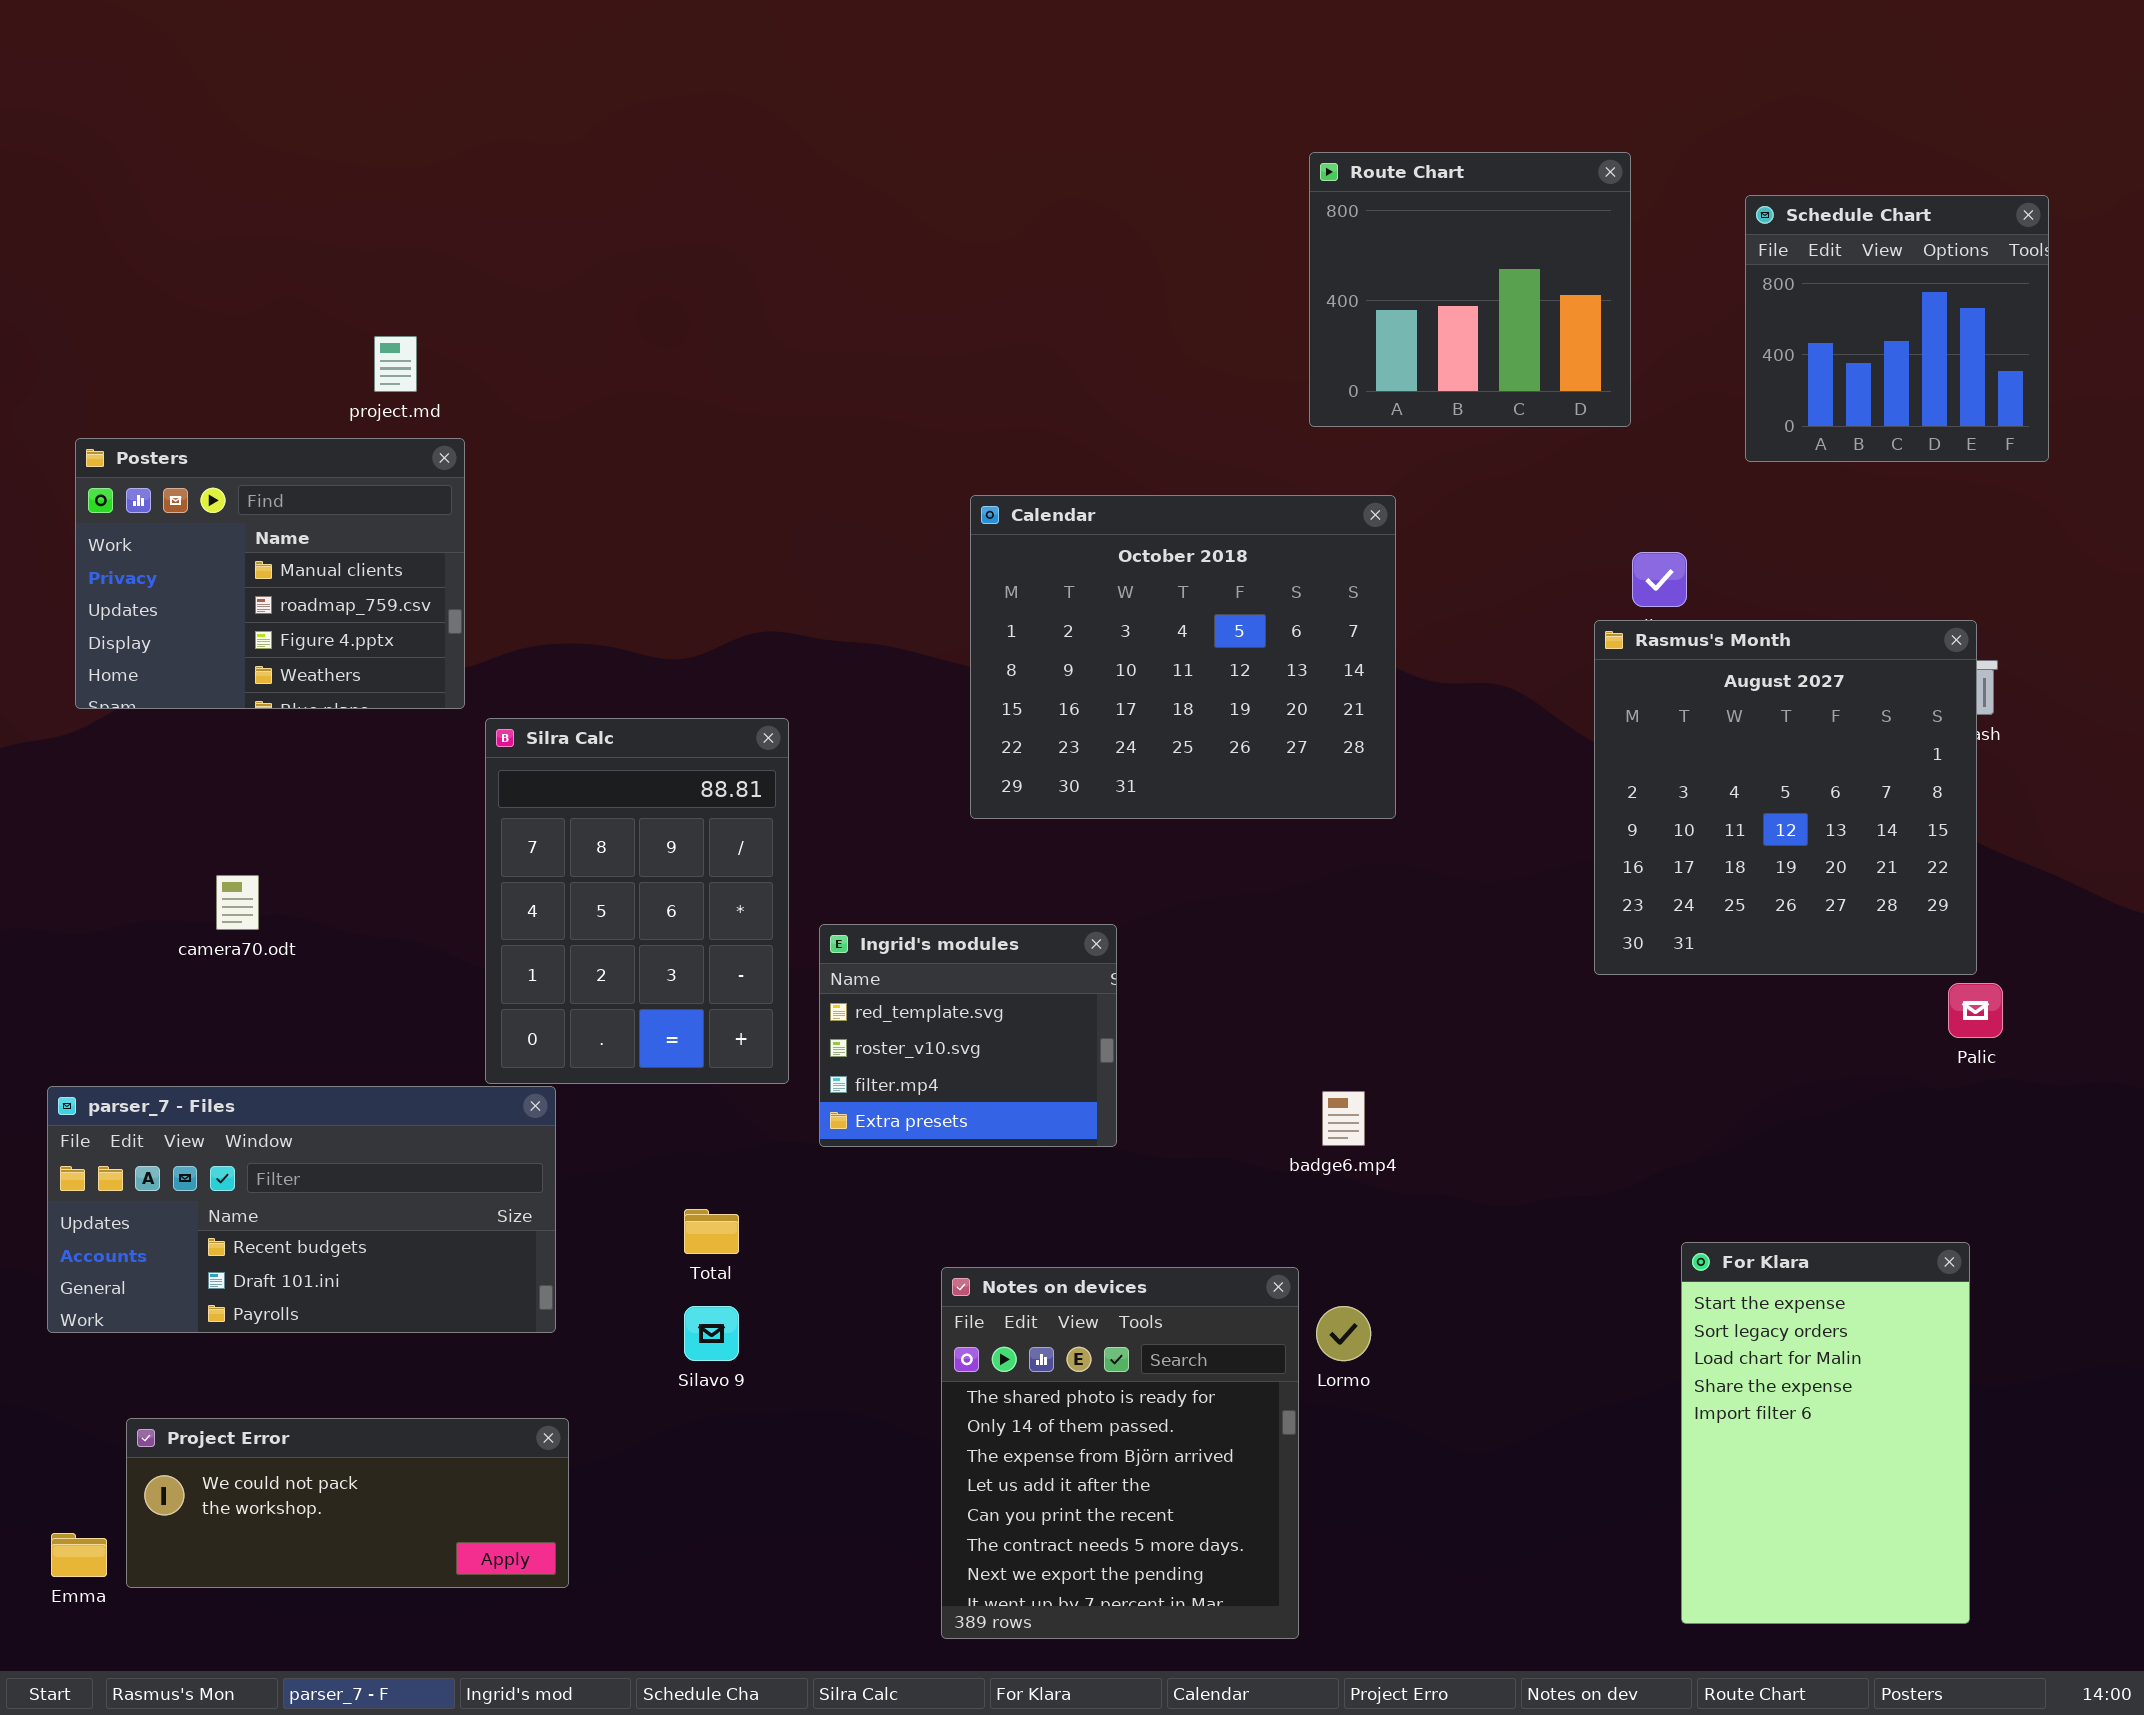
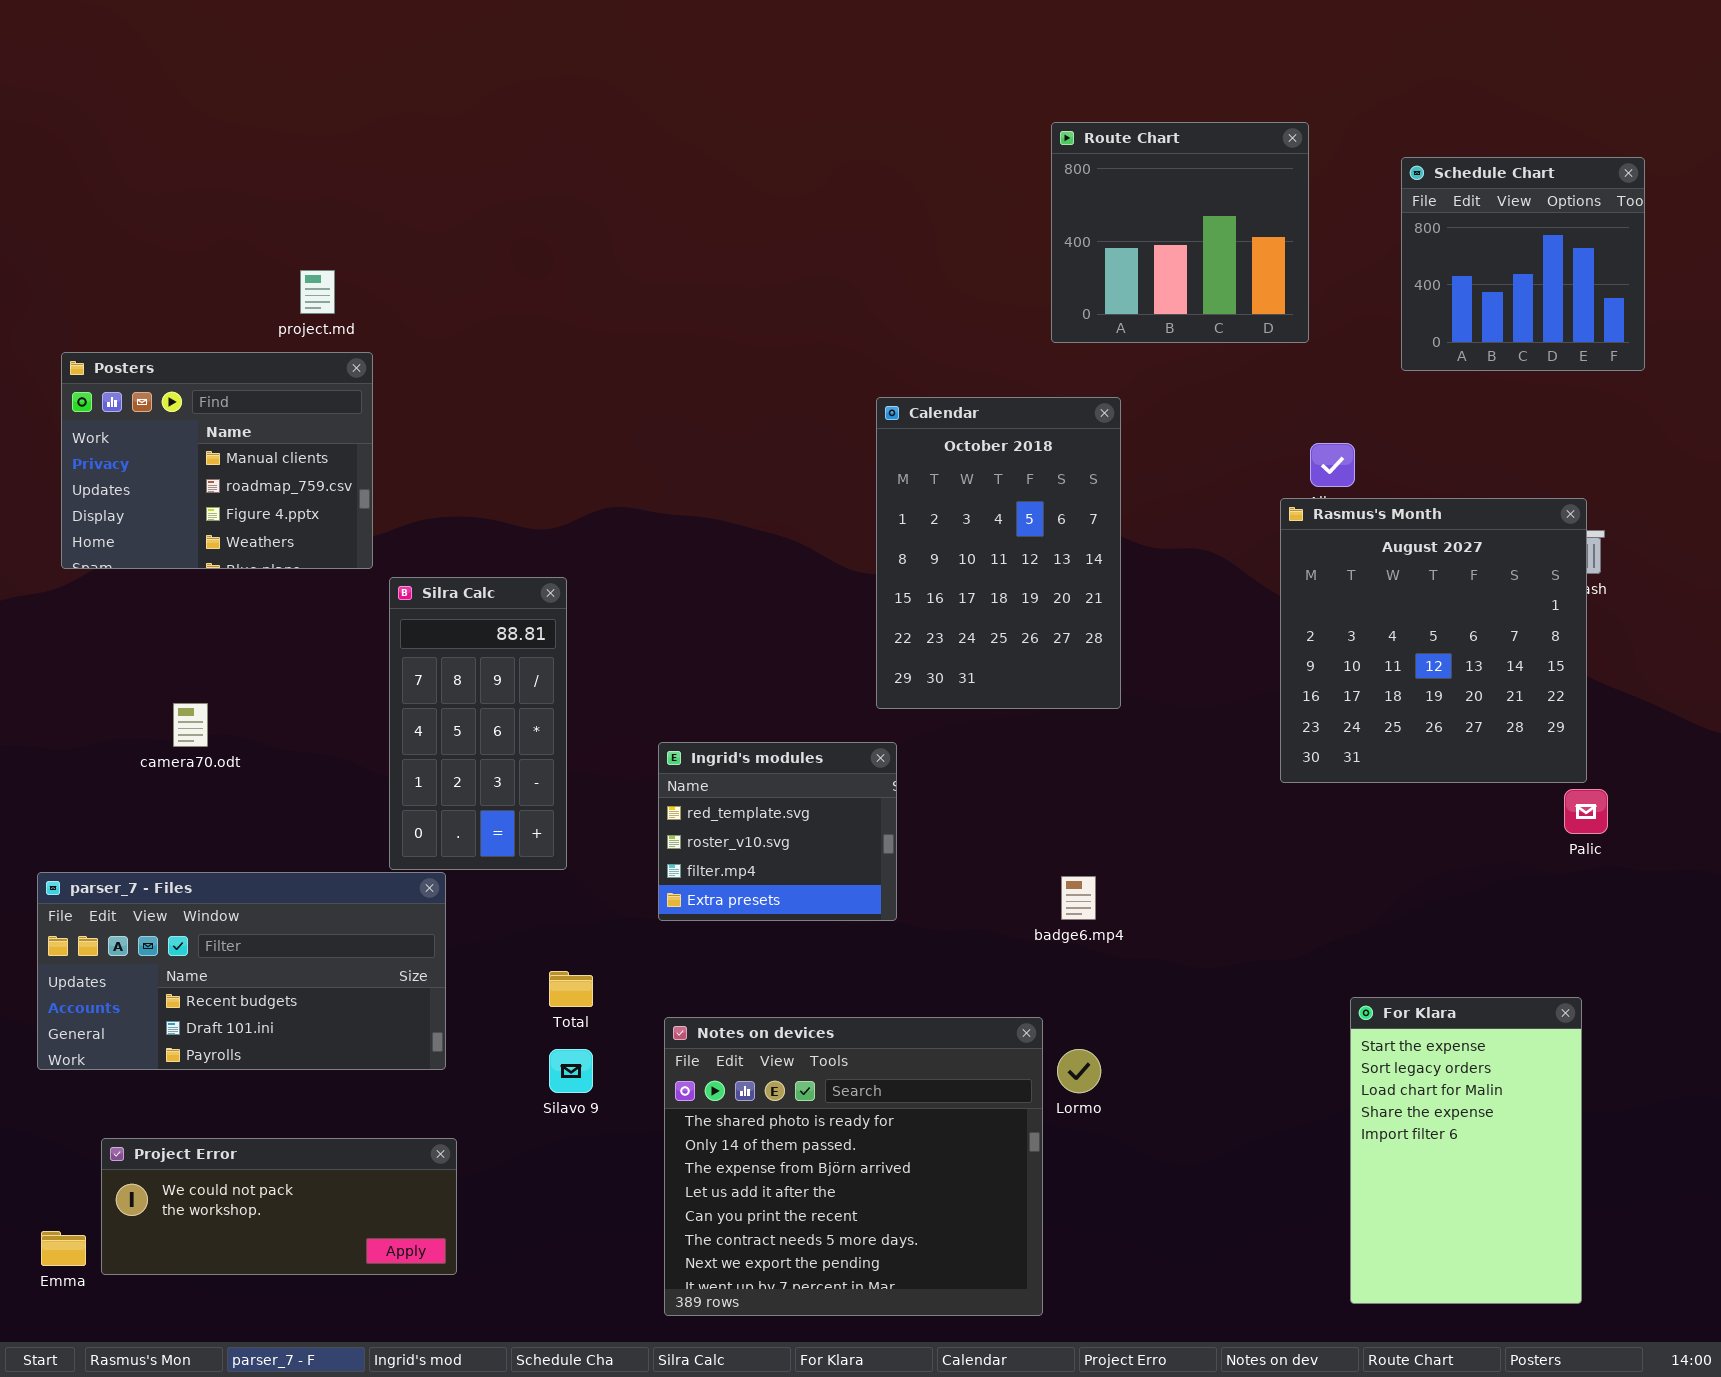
Calendar: [970,495,1396,819] -> [876,397,1121,709], resized
Silra Calc: [485,718,789,1084] -> [389,577,567,870], resized
Notes on devices: [941,1267,1299,1639] -> [664,1017,1043,1316], resized

